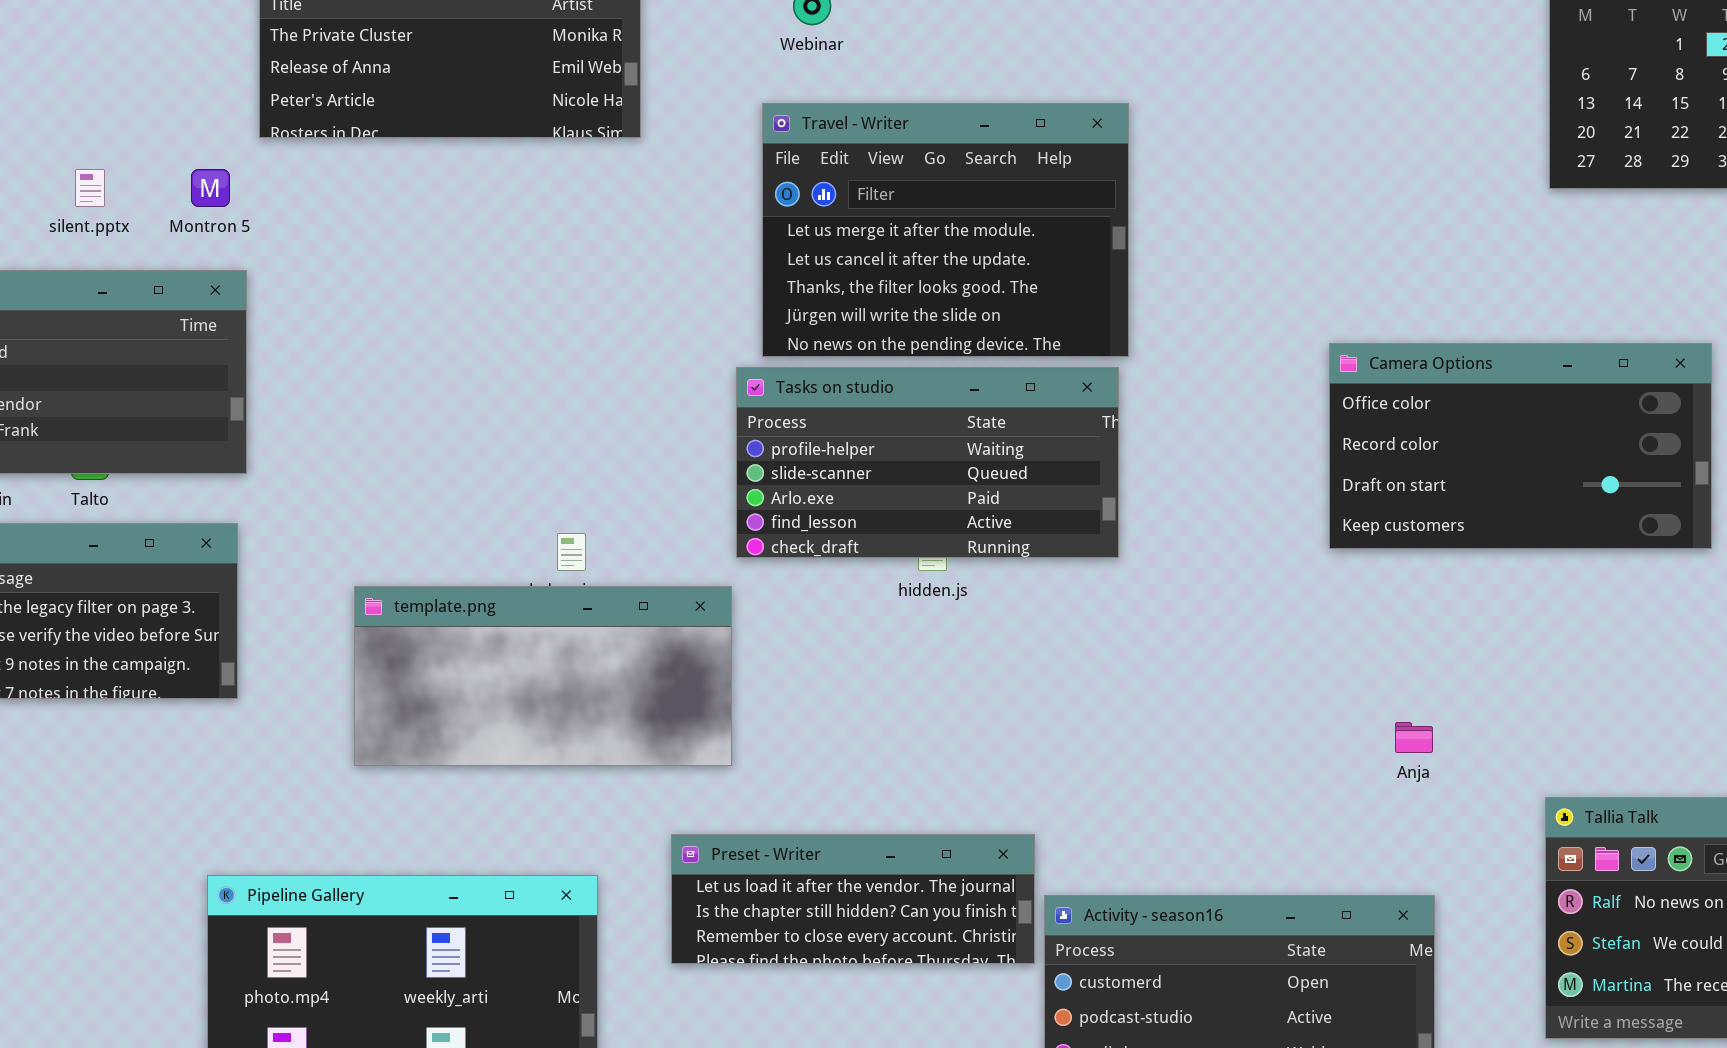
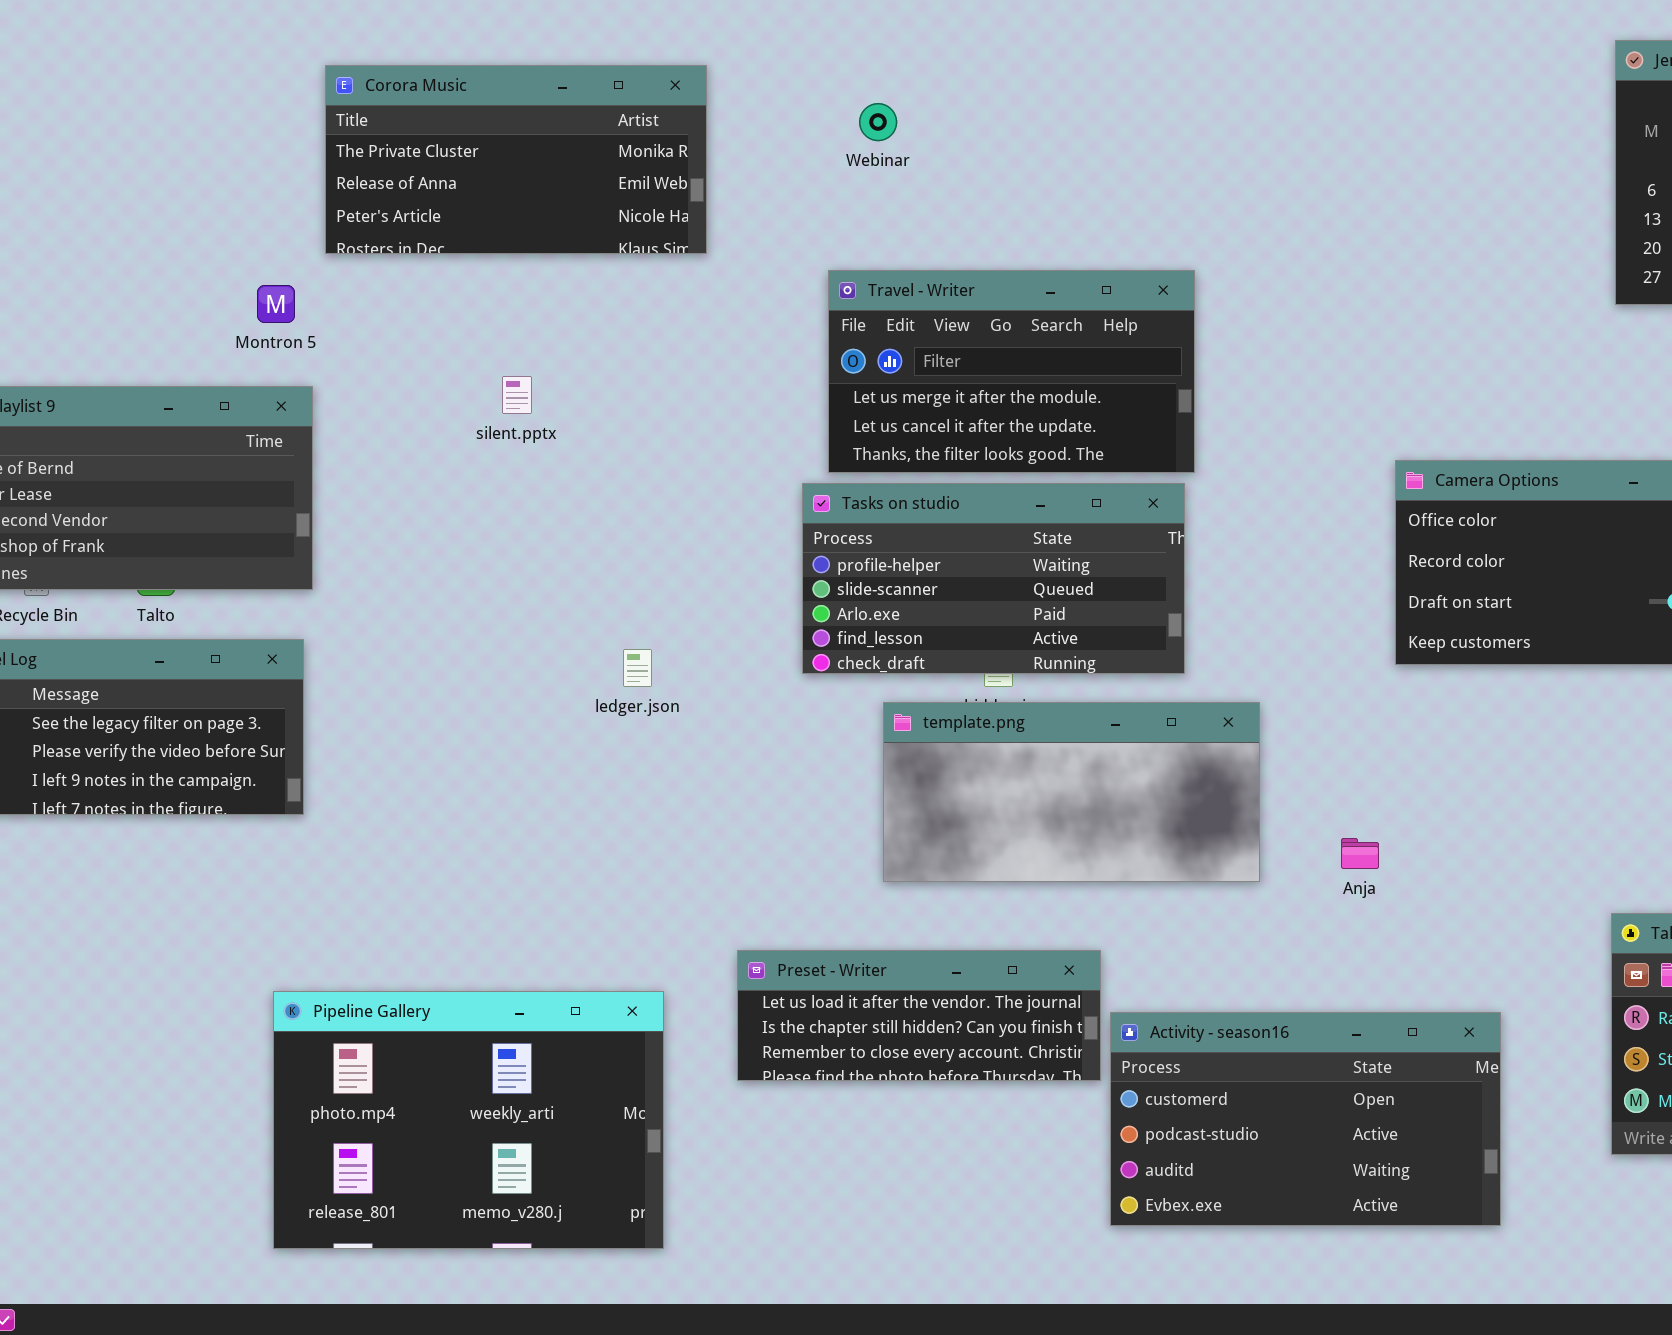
Travel - Writer: [762,103,1129,357] -> [828,270,1195,473], resized
silent.pptx: [75,169,105,207] -> [502,376,532,414], moved
template.png: [354,586,732,766] -> [883,702,1260,882], moved
Anja: [1395,722,1433,753] -> [1341,838,1379,869], moved

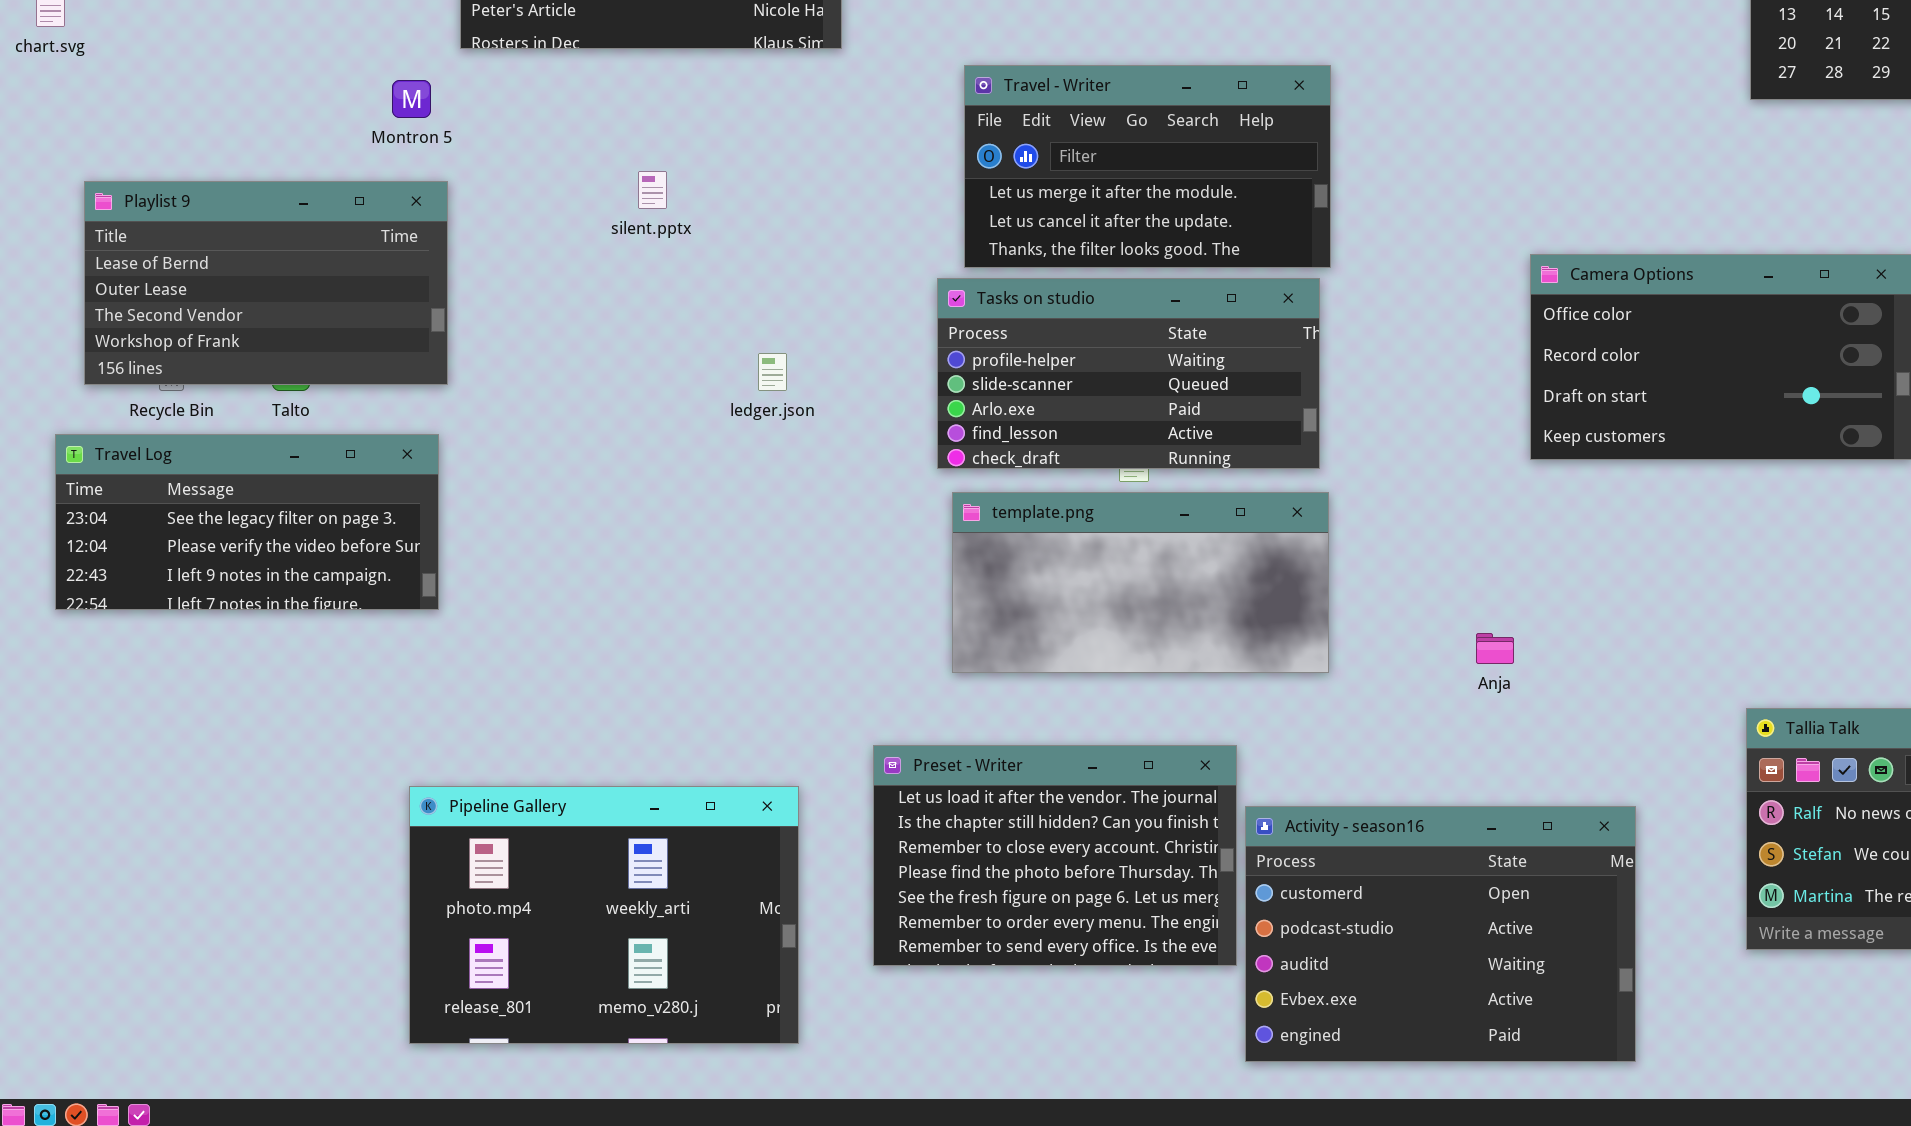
ledger.json: [623,649,652,687] -> [758,353,787,391], moved
template.png: [883,702,1260,882] -> [952,492,1329,673], moved
Preset - Writer: [737,950,1101,1081] -> [873,745,1237,966], resized
Activity - season16: [1110,1012,1501,1226] -> [1245,806,1636,1062], resized

